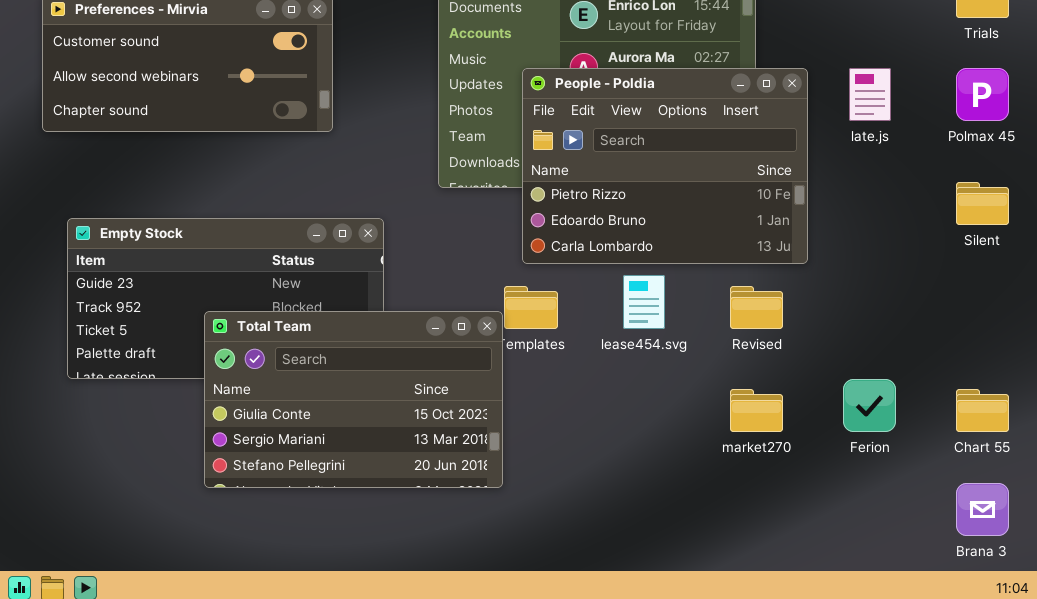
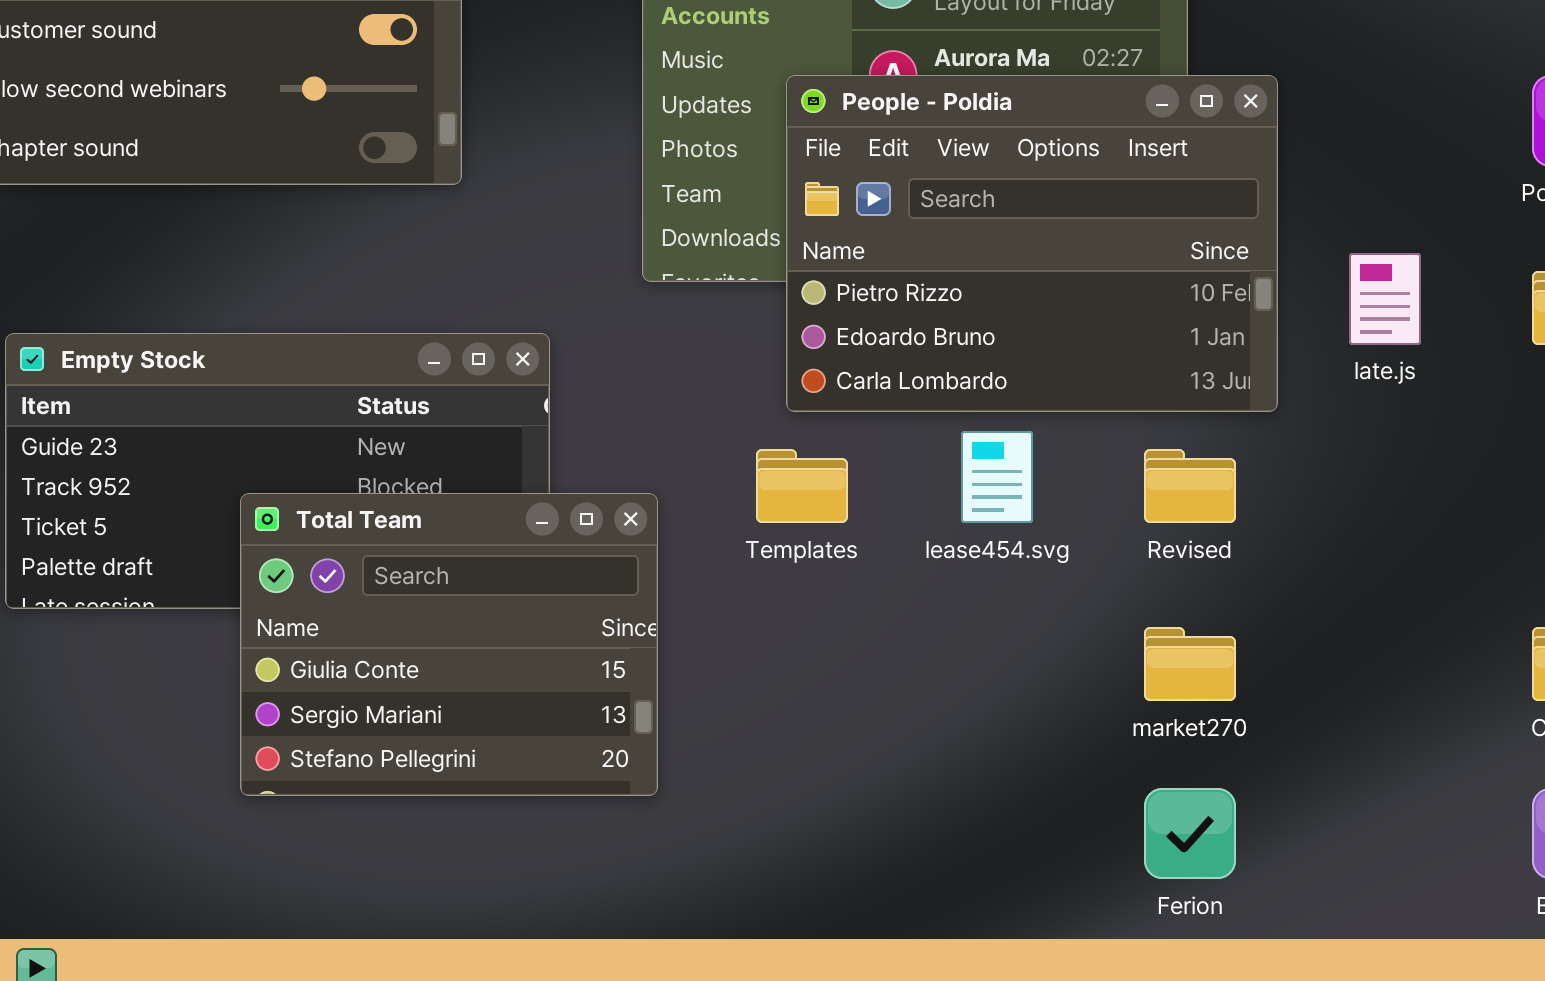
late.js: [849,68,891,121] -> [1349,253,1421,345], moved
Total Team: [204,311,503,488] -> [240,493,658,796], resized
Ferion: [843,379,896,432] -> [1144,788,1236,879], moved

